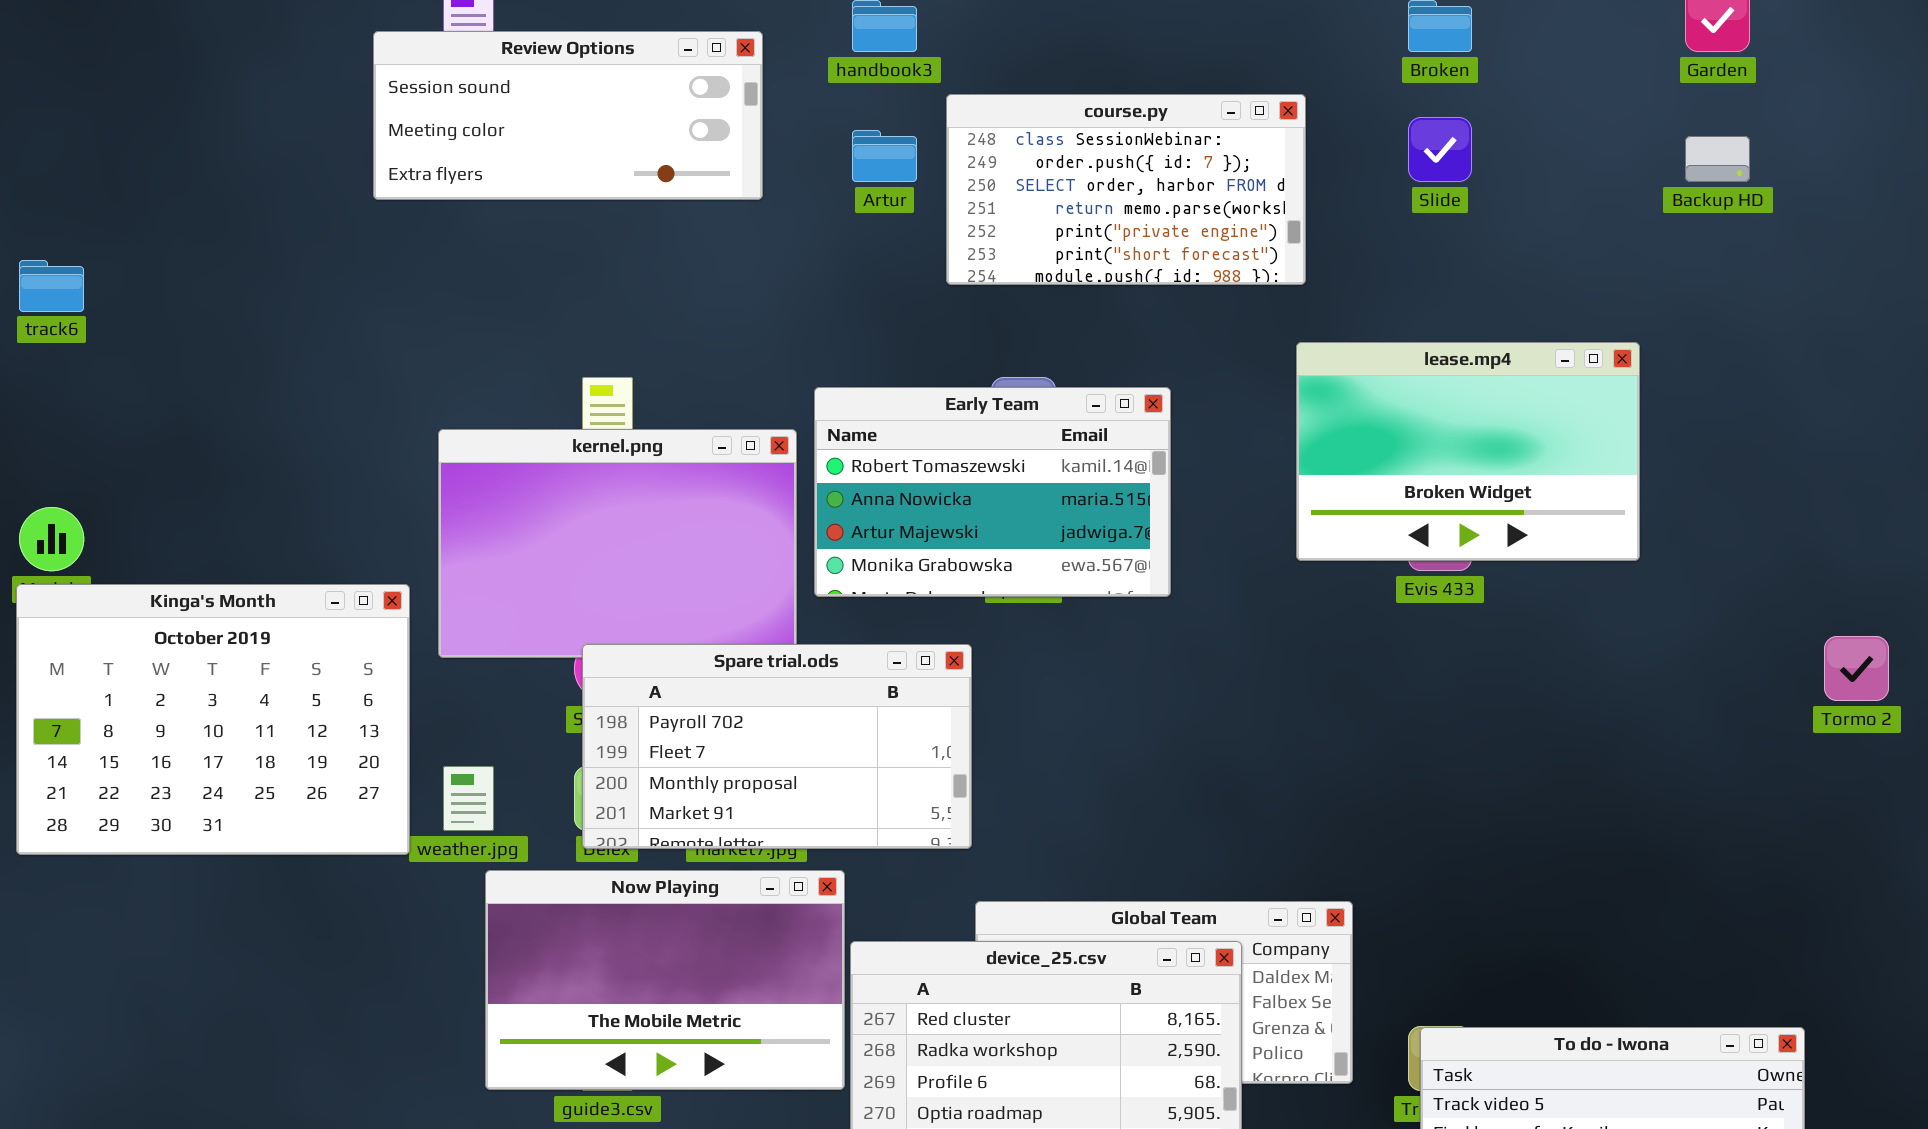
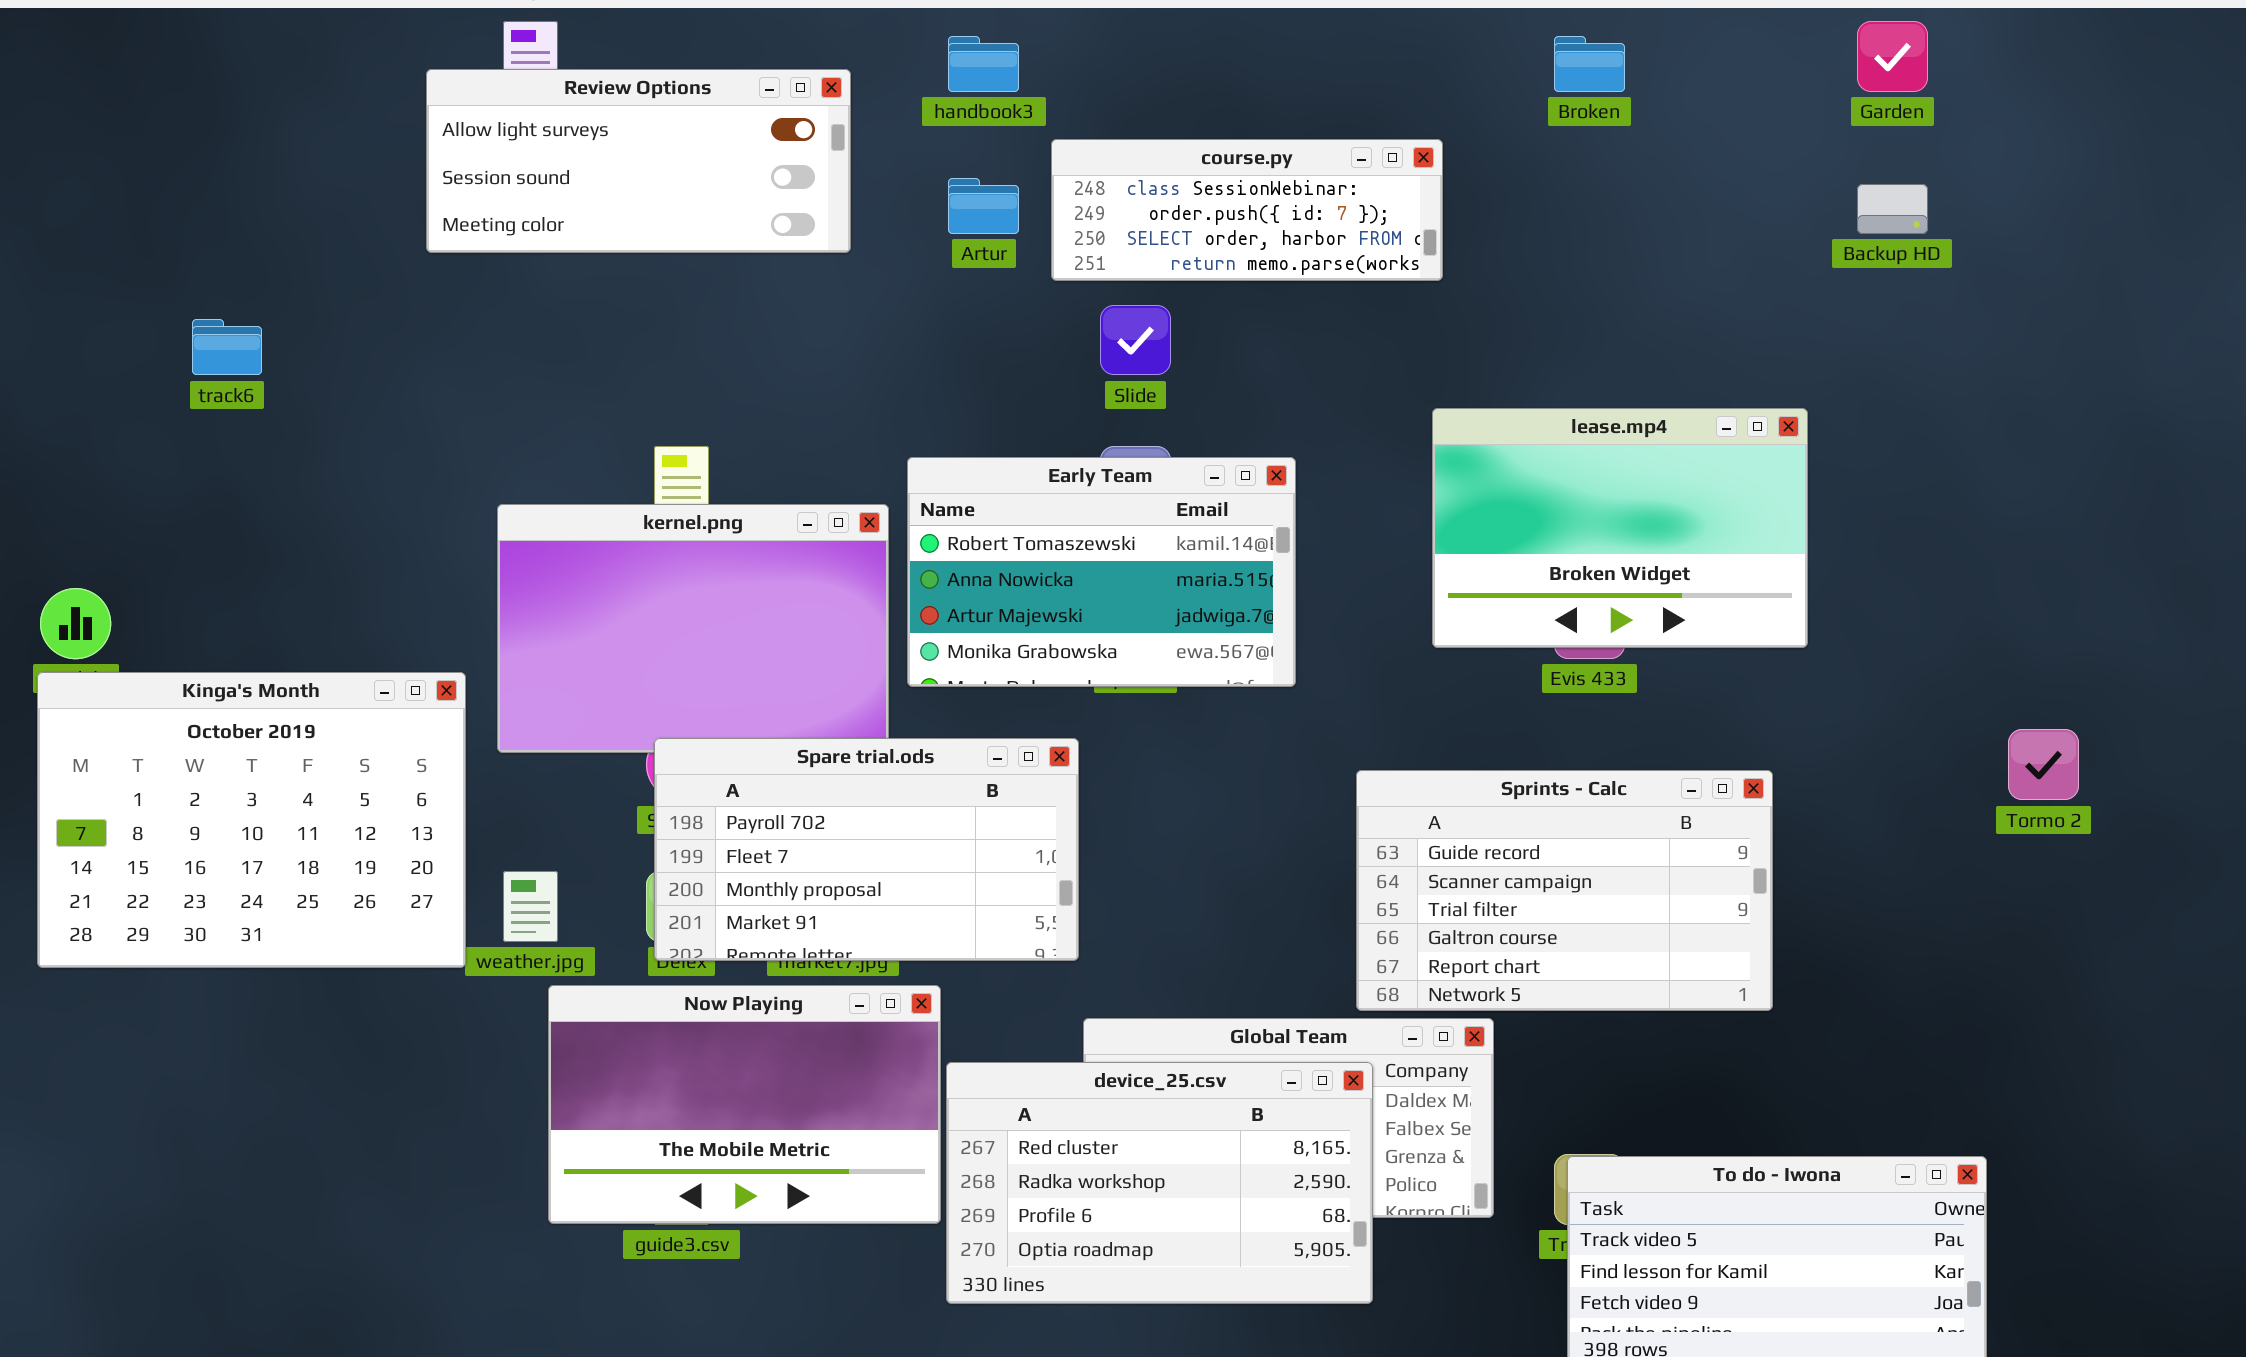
Review Options: [373,31,763,200] -> [426,69,851,253], scrolled up 1 row
course.py: [946,94,1306,285] -> [1051,139,1443,281], resized
Slide: [1408,117,1472,182] -> [1100,305,1171,375], moved
track6: [19,260,84,312] -> [192,319,262,375], moved
Sprints - Calc: none -> [1356,770,1773,1011], opened

